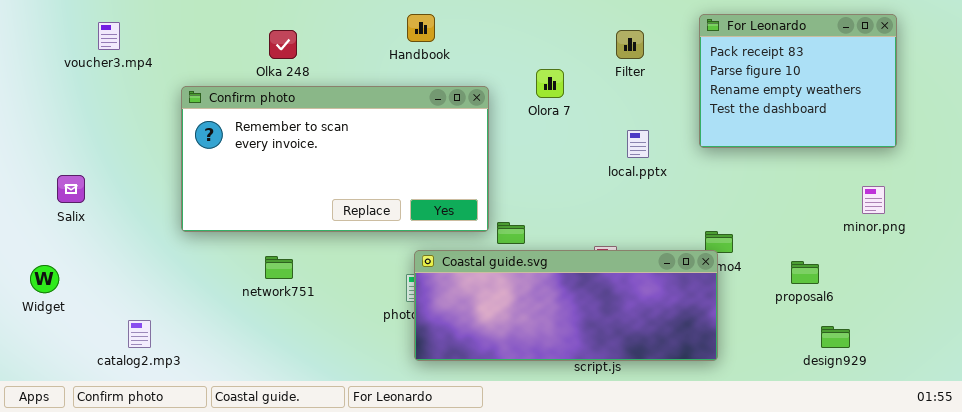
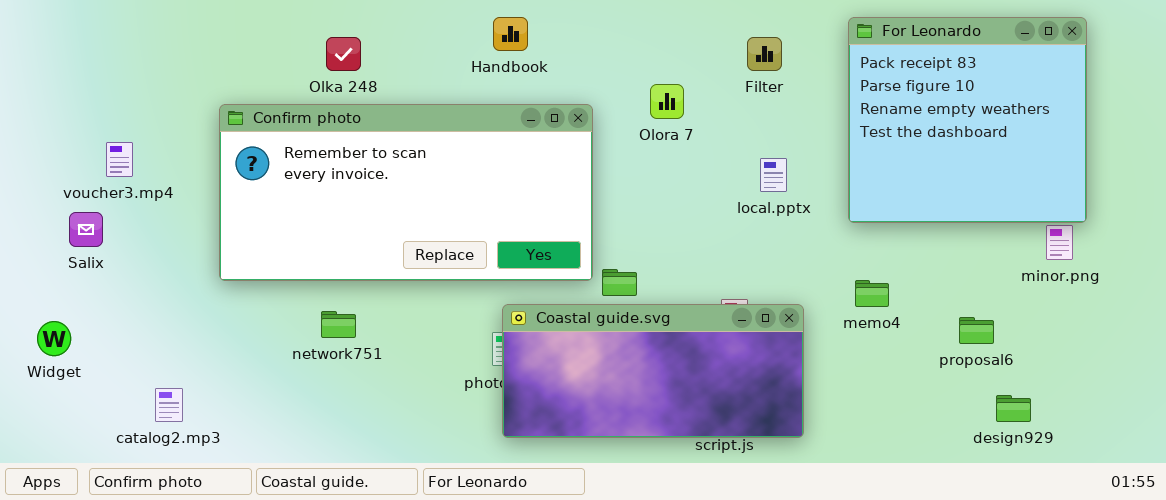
For Leonardo: [699,14,897,148] -> [848,17,1087,223], resized
voucher3.mp4: [98,22,120,50] -> [106,142,133,177], moved
Coastal guide.svg: [414,250,718,361] -> [502,304,804,438], resized

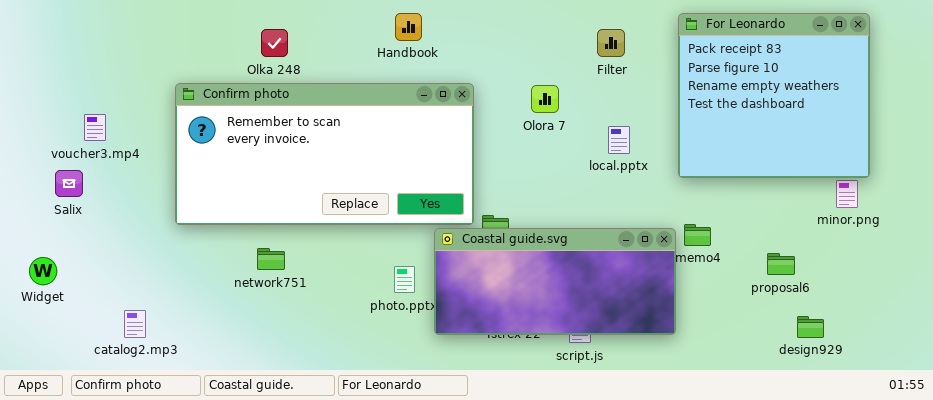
Olora 7: [650,84,684,119] -> [531,85,559,113], moved
Coastal guide.svg: [502,304,804,438] -> [434,228,676,335], moved

